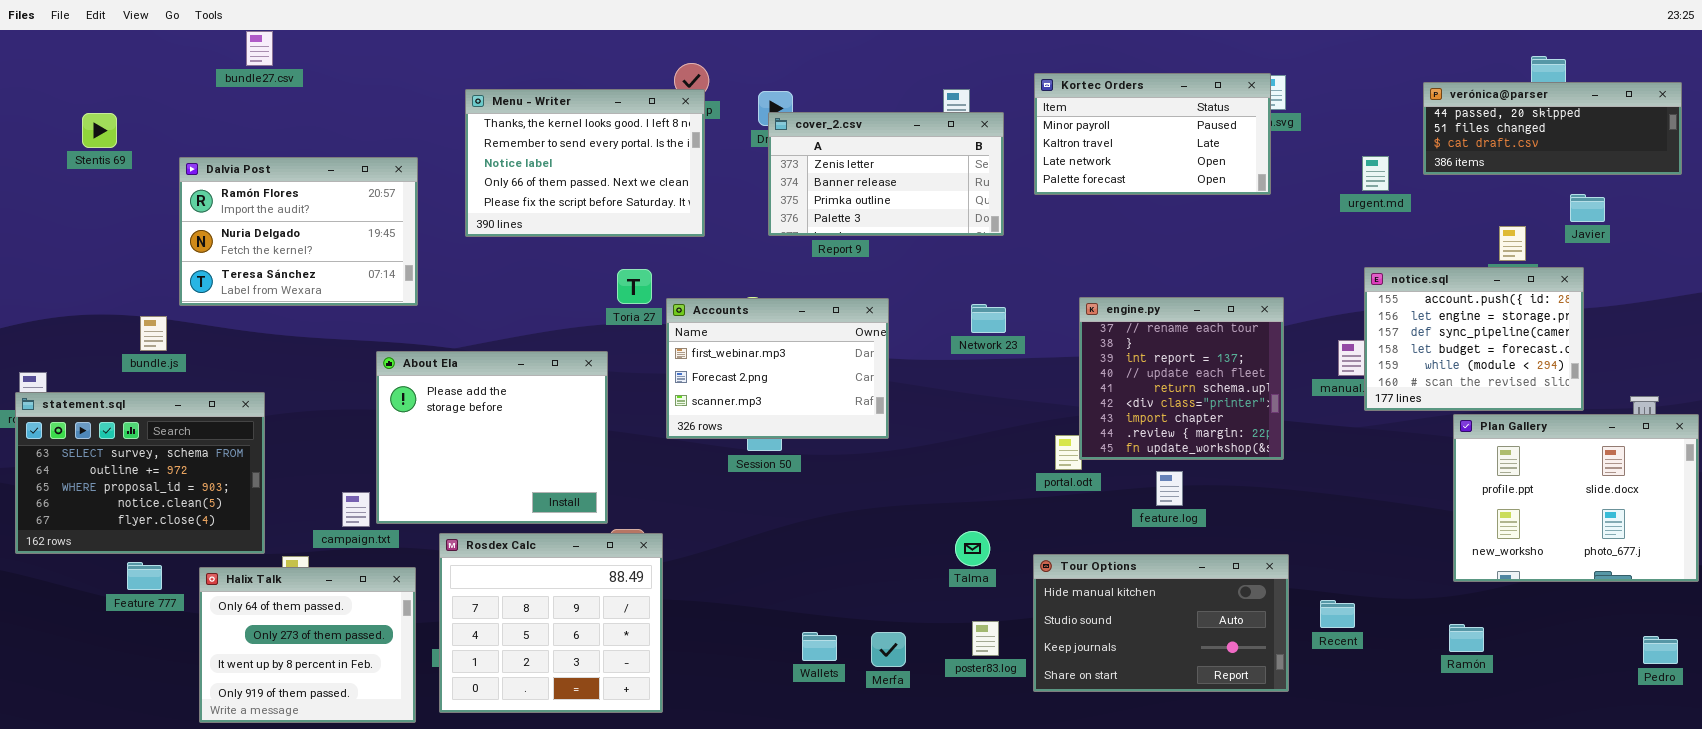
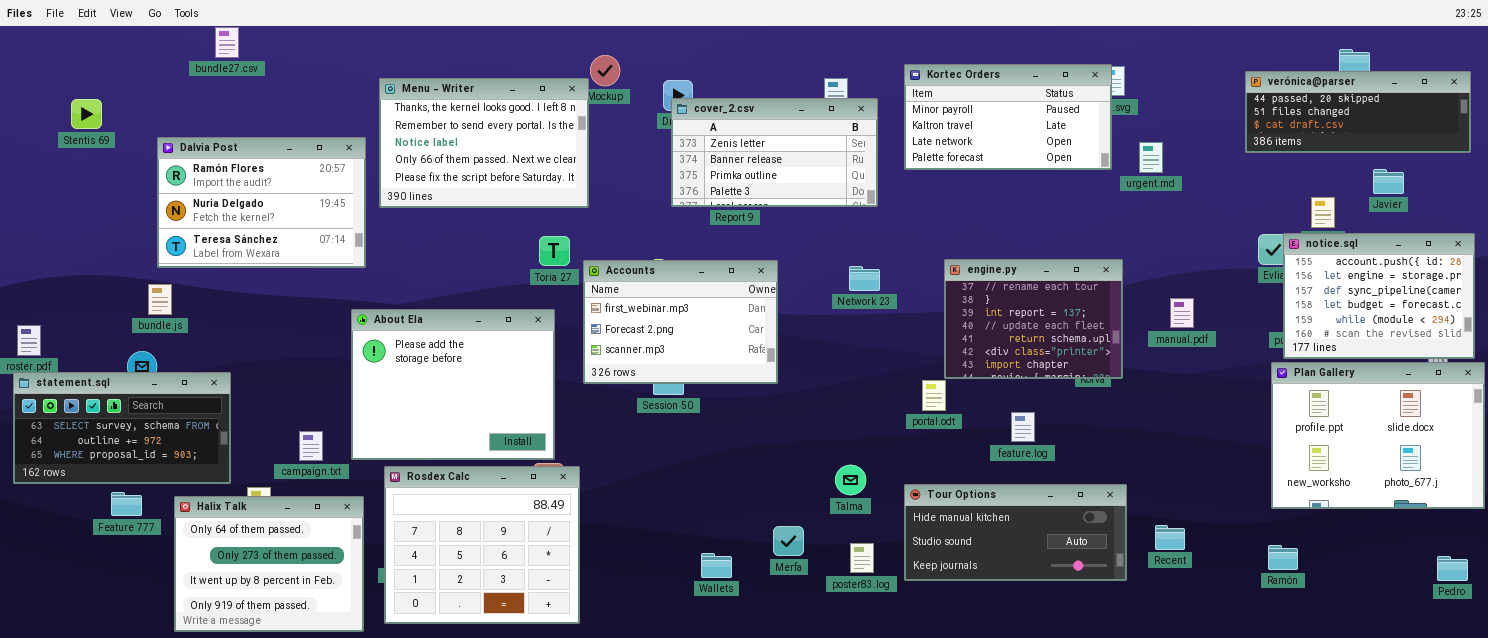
Menu - Writer: [465,89,705,237] -> [379,78,589,208], moved
urgent.md: [1362,156,1389,191] -> [1139,142,1163,173], moved
notice.sql: [1364,267,1584,411] -> [1283,233,1475,359], moved
engine.py: [1079,297,1284,460] -> [944,259,1123,379], resized
bundle.js: [140,316,167,351] -> [148,284,172,315], moved
About Ela: [376,351,608,524] -> [351,309,555,460], moved
statement.sql: [15,392,265,554] -> [13,372,231,484], resized
Tour Options: [1033,554,1289,692] -> [904,484,1127,581], resized
Merfa: [871,632,906,667] -> [773,526,804,556], moved

